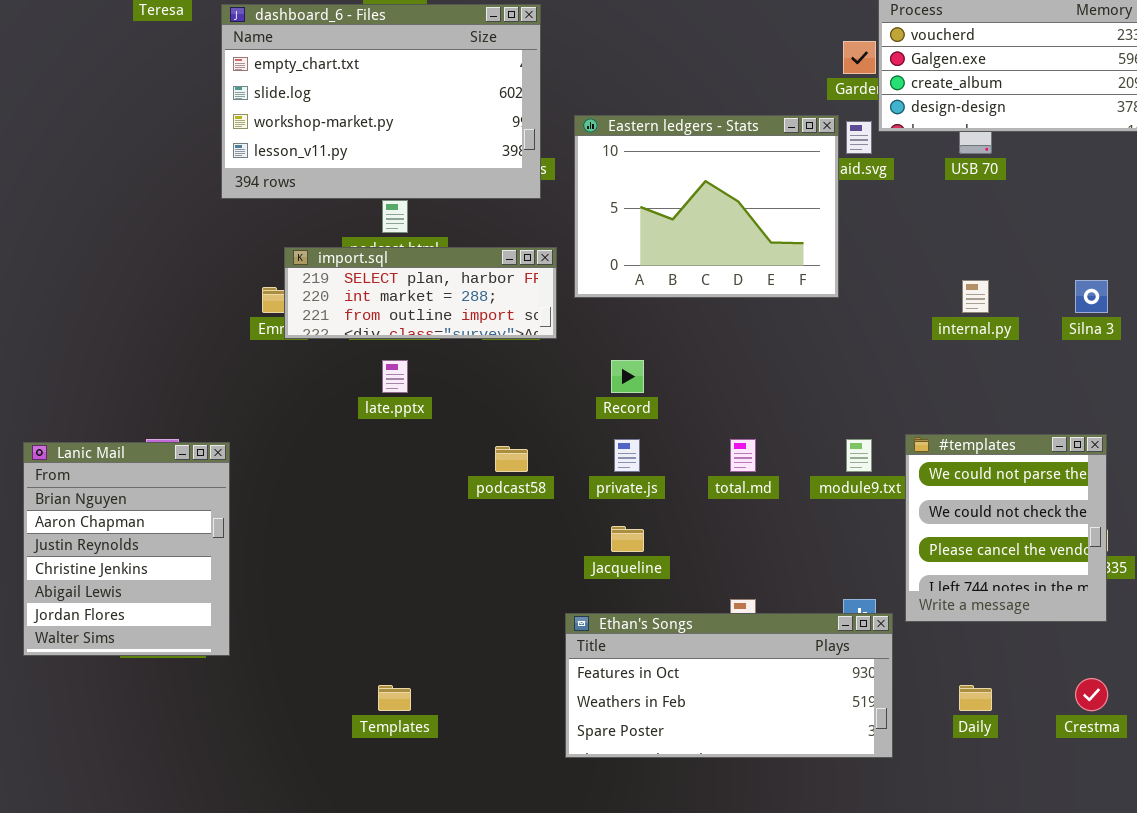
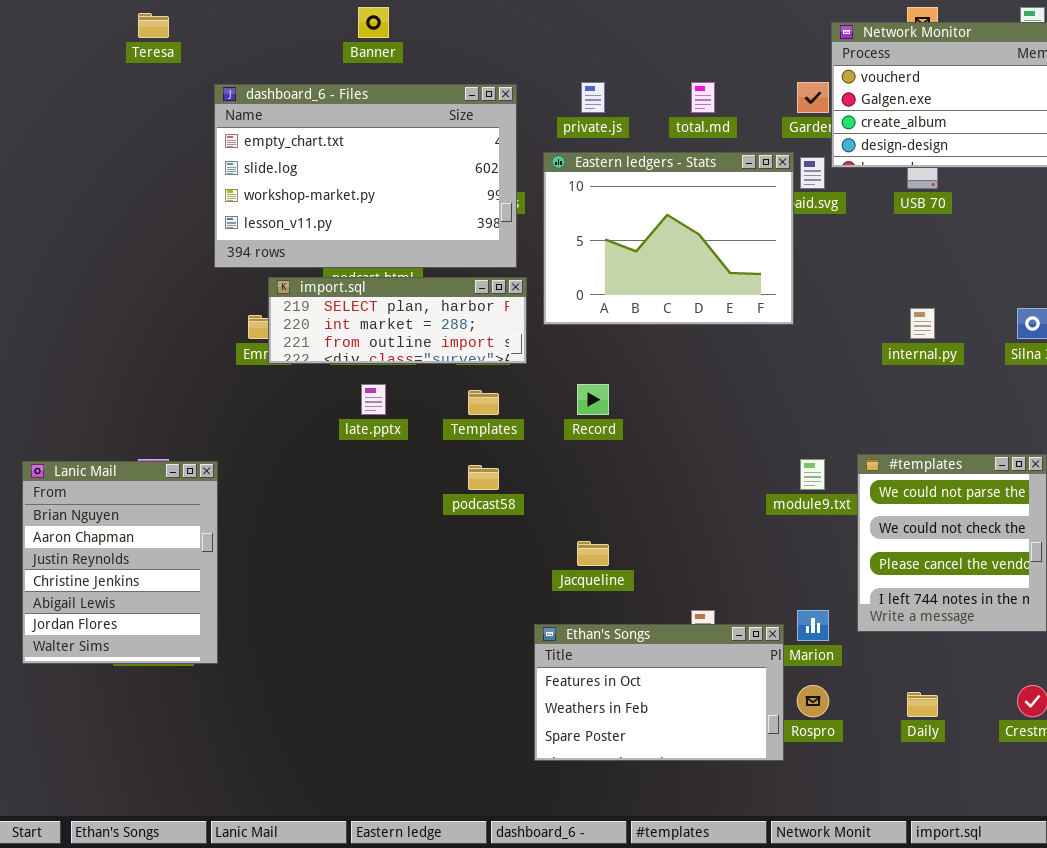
dashboard_6 - Files: [221,4,541,199] -> [214,84,517,268], moved
private.js: [614,439,640,472] -> [581,82,605,113], moved
total.md: [730,439,756,472] -> [691,82,715,113], moved
Ethan's Songs: [565,613,893,758] -> [534,624,784,761], resized
Templates: [378,685,411,711] -> [468,390,499,415], moved

